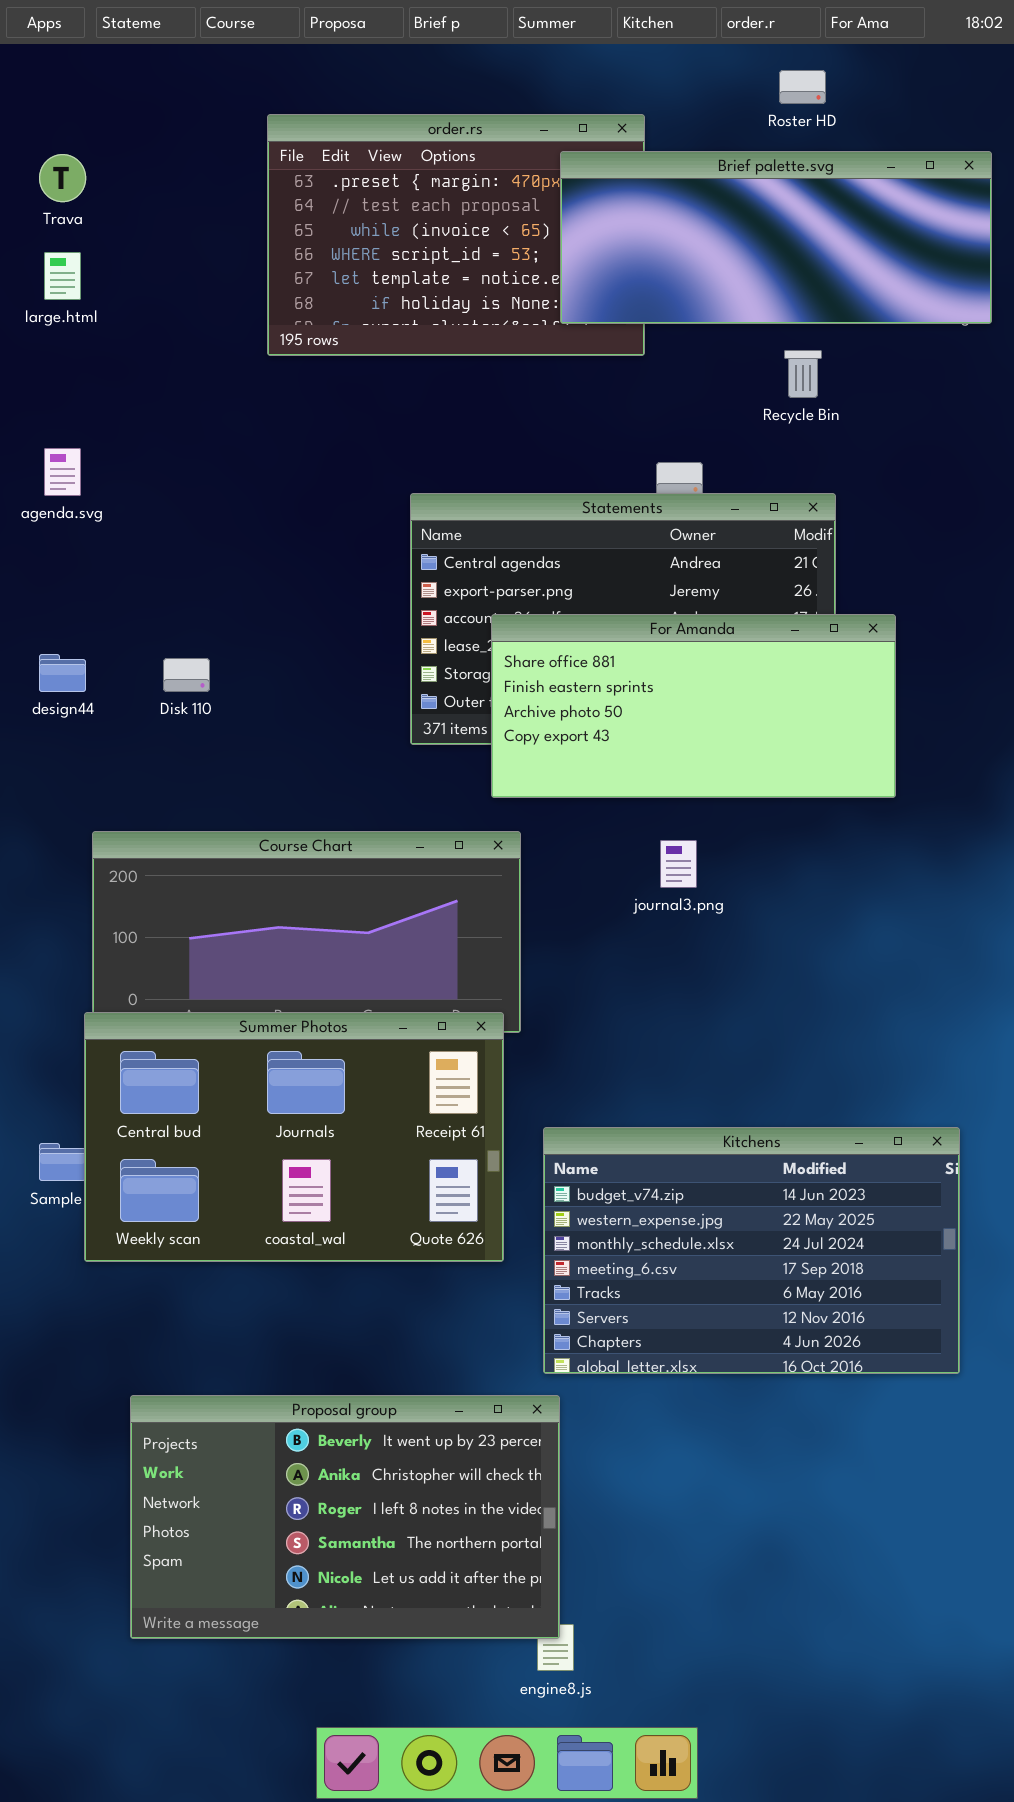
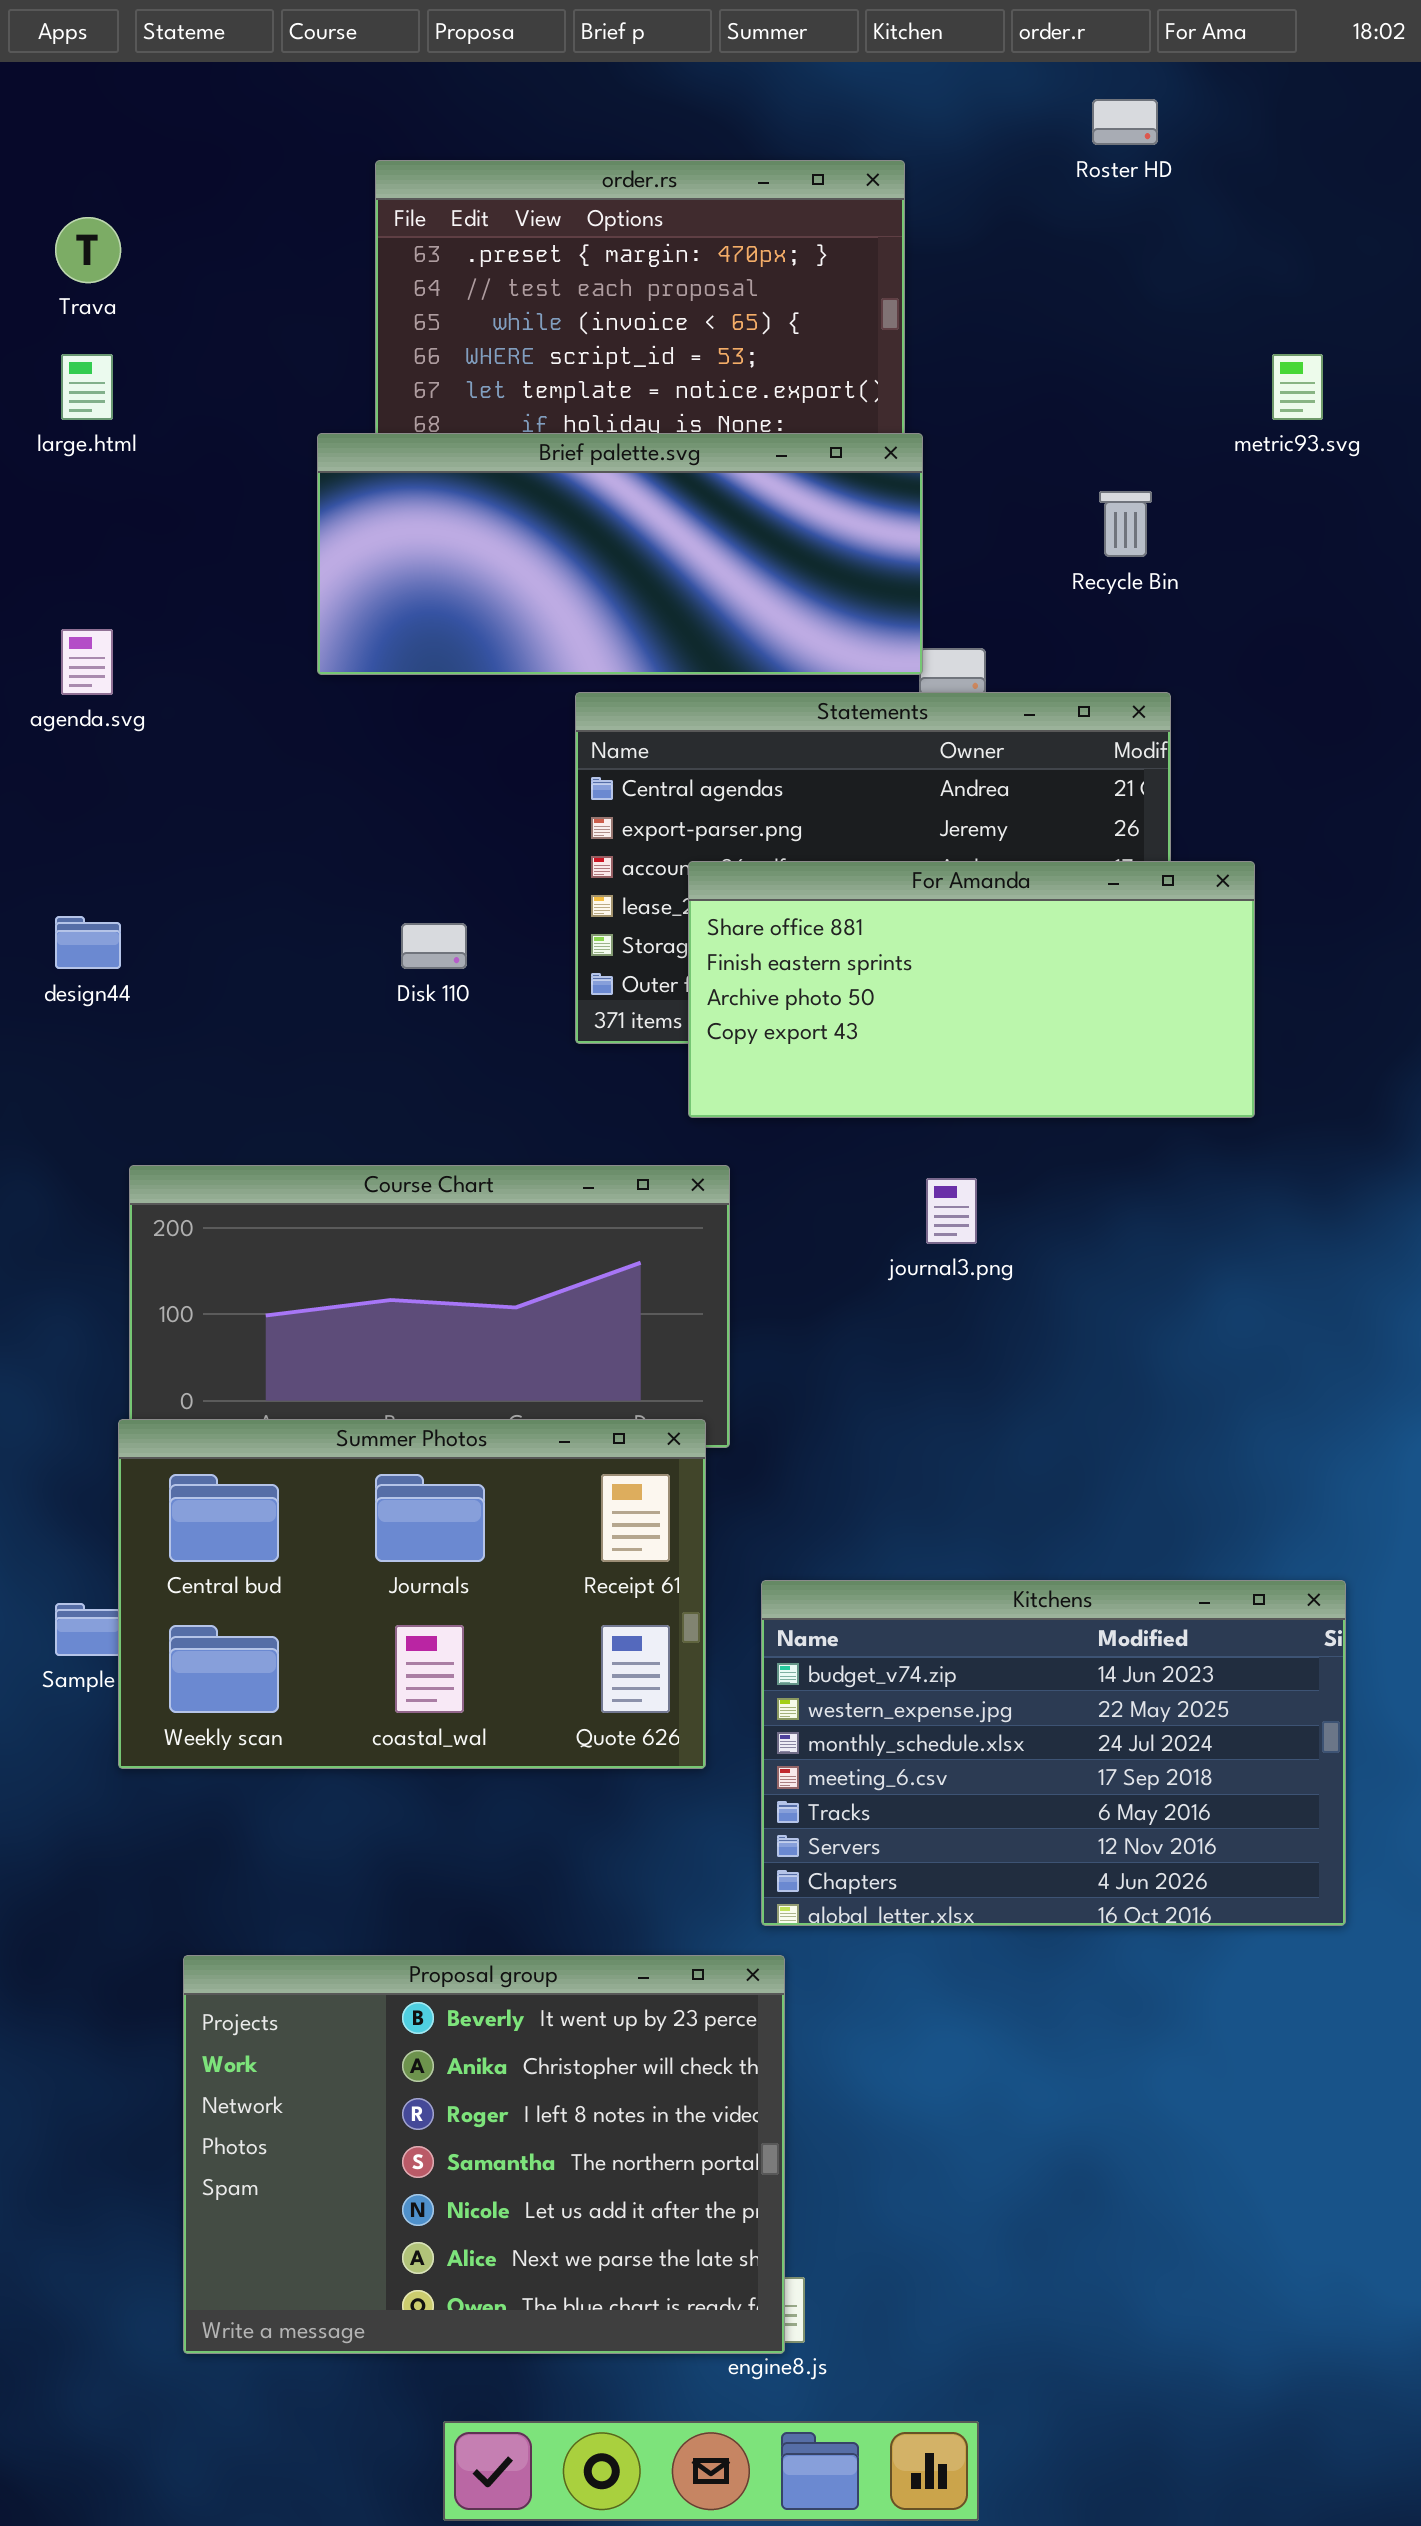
Brief palette.svg: [560,151,992,324] -> [317,433,923,675], moved
Disk 110: [163,658,210,692] -> [401,923,467,969], moved
Proposal group: [130,1395,560,1639] -> [183,1955,785,2354], resized

